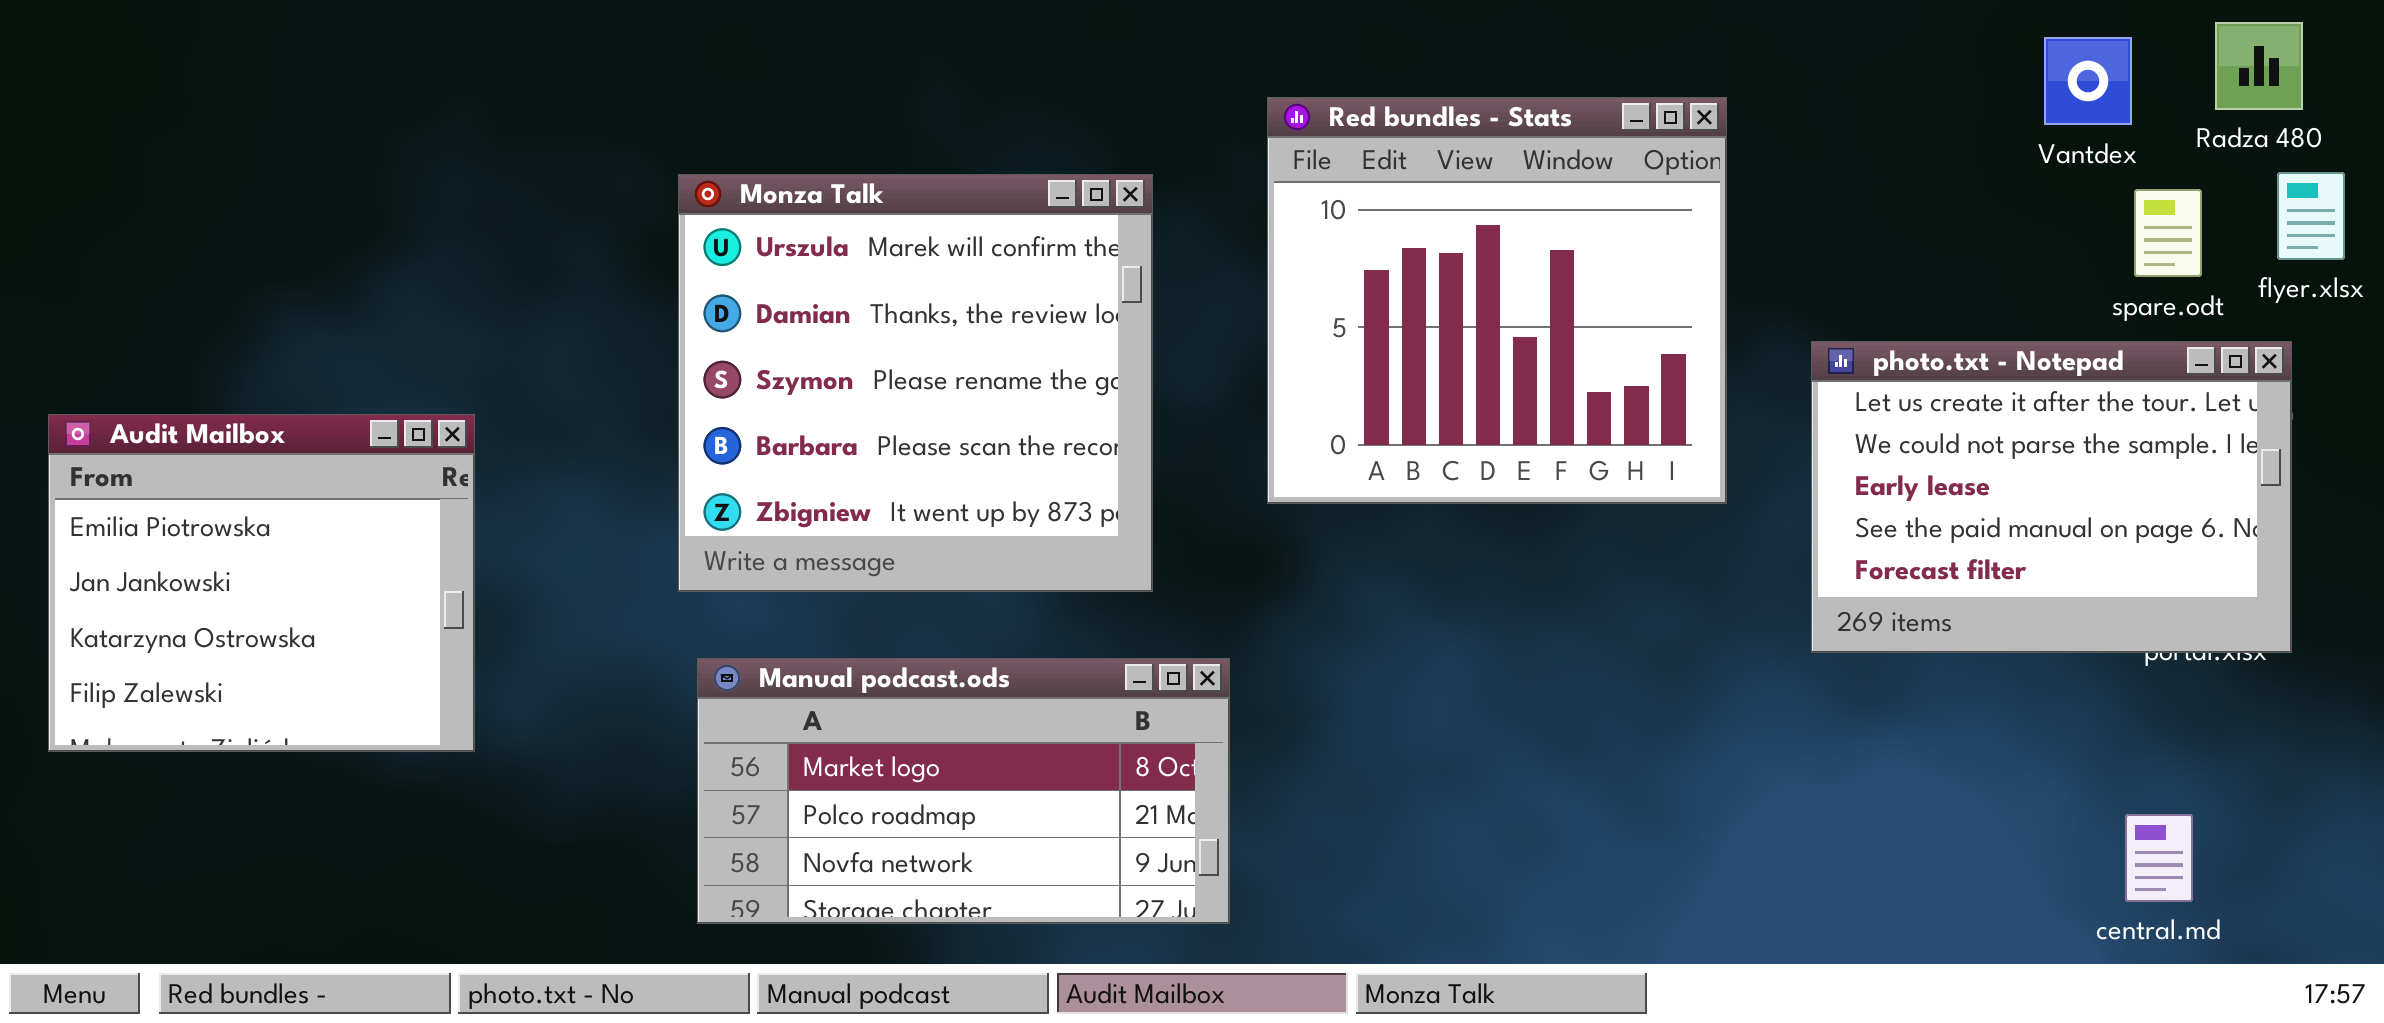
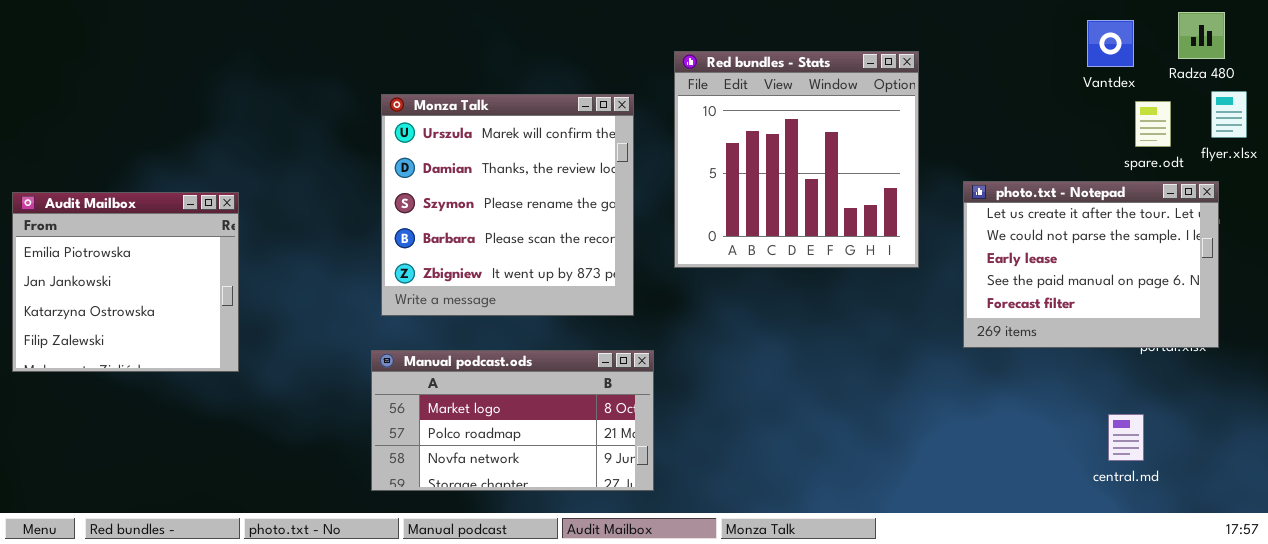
Monza Talk: [678,174,1153,592] -> [381,94,634,316], moved
Audit Mailbox: [48,414,475,752] -> [12,192,239,372], moved
central.md: [2125,814,2193,902] -> [1108,414,1144,461], moved

